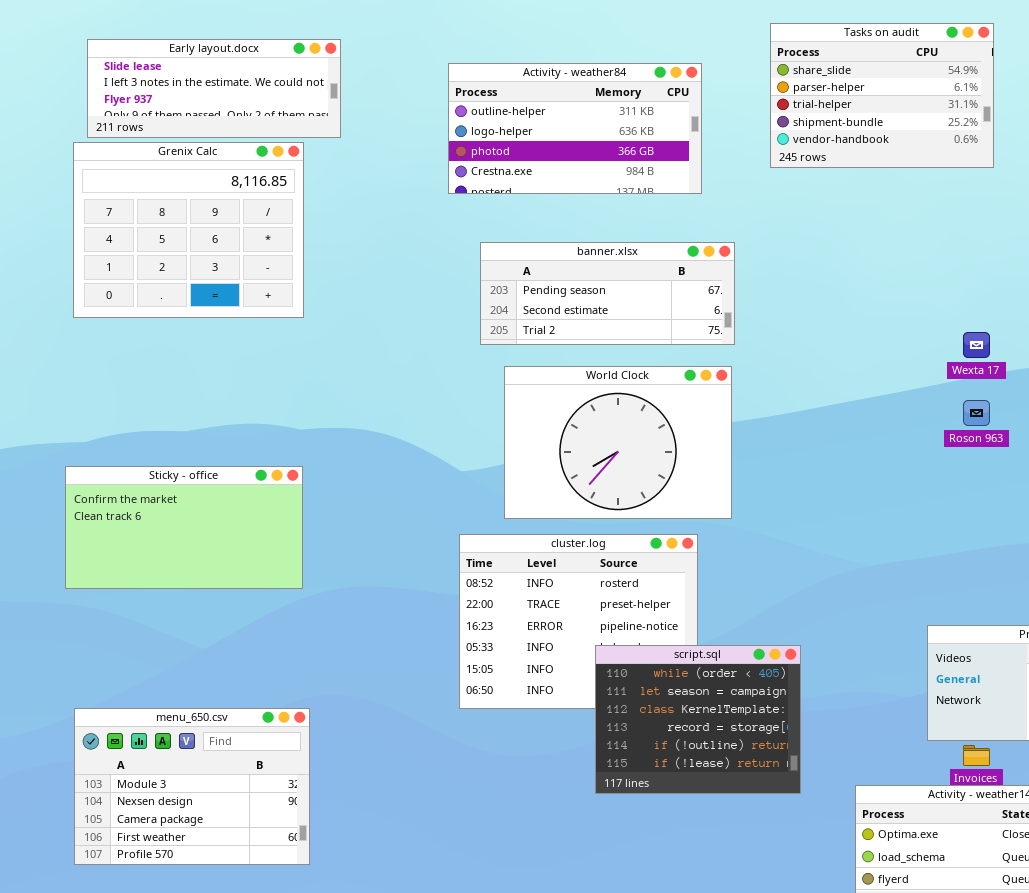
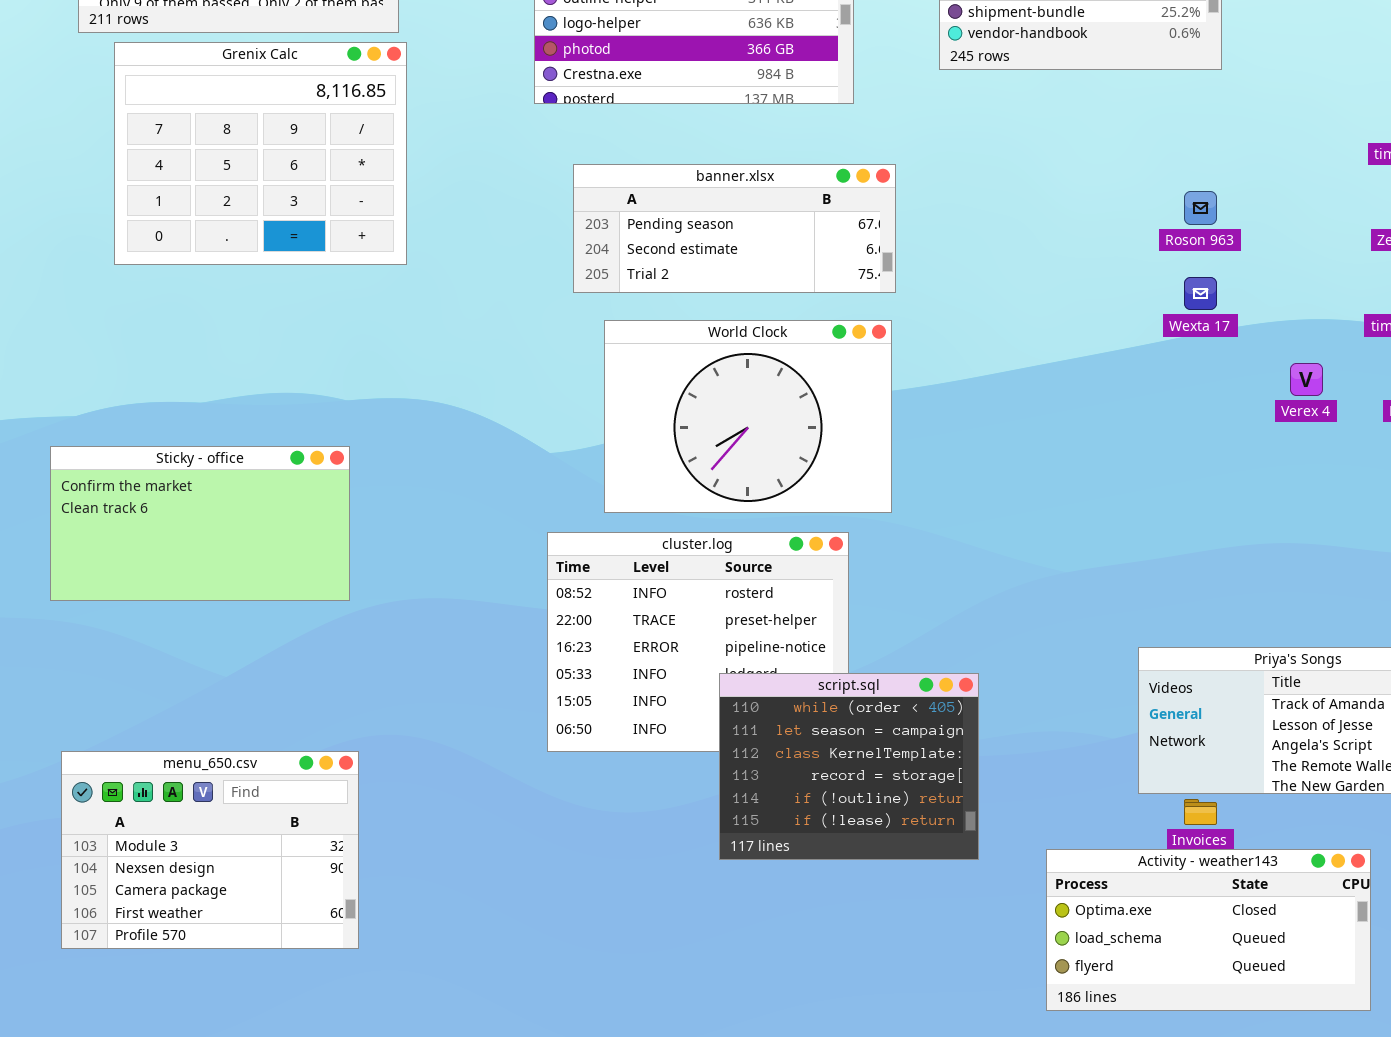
Grenix Calc: [73,142,304,318] -> [114,42,407,265], moved
Roson 963: [963,400,990,426] -> [1184,191,1217,225], moved

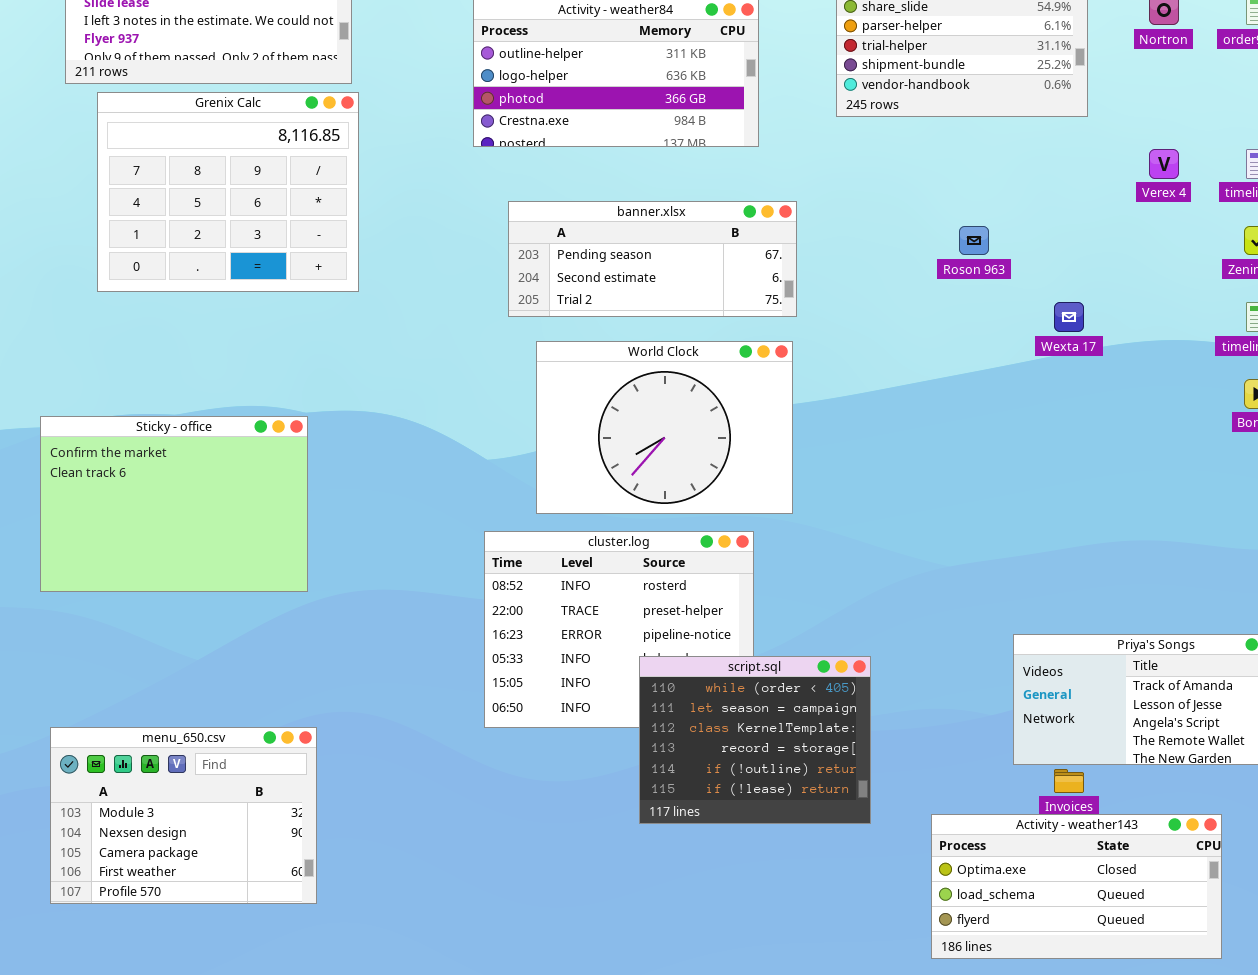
Roson 963: [1184,191,1217,225] -> [959,226,989,255], moved
Verex 4: [1290,363,1323,396] -> [1149,149,1179,179], moved
Sticky - office: [50,446,350,601] -> [40,416,308,592], resized

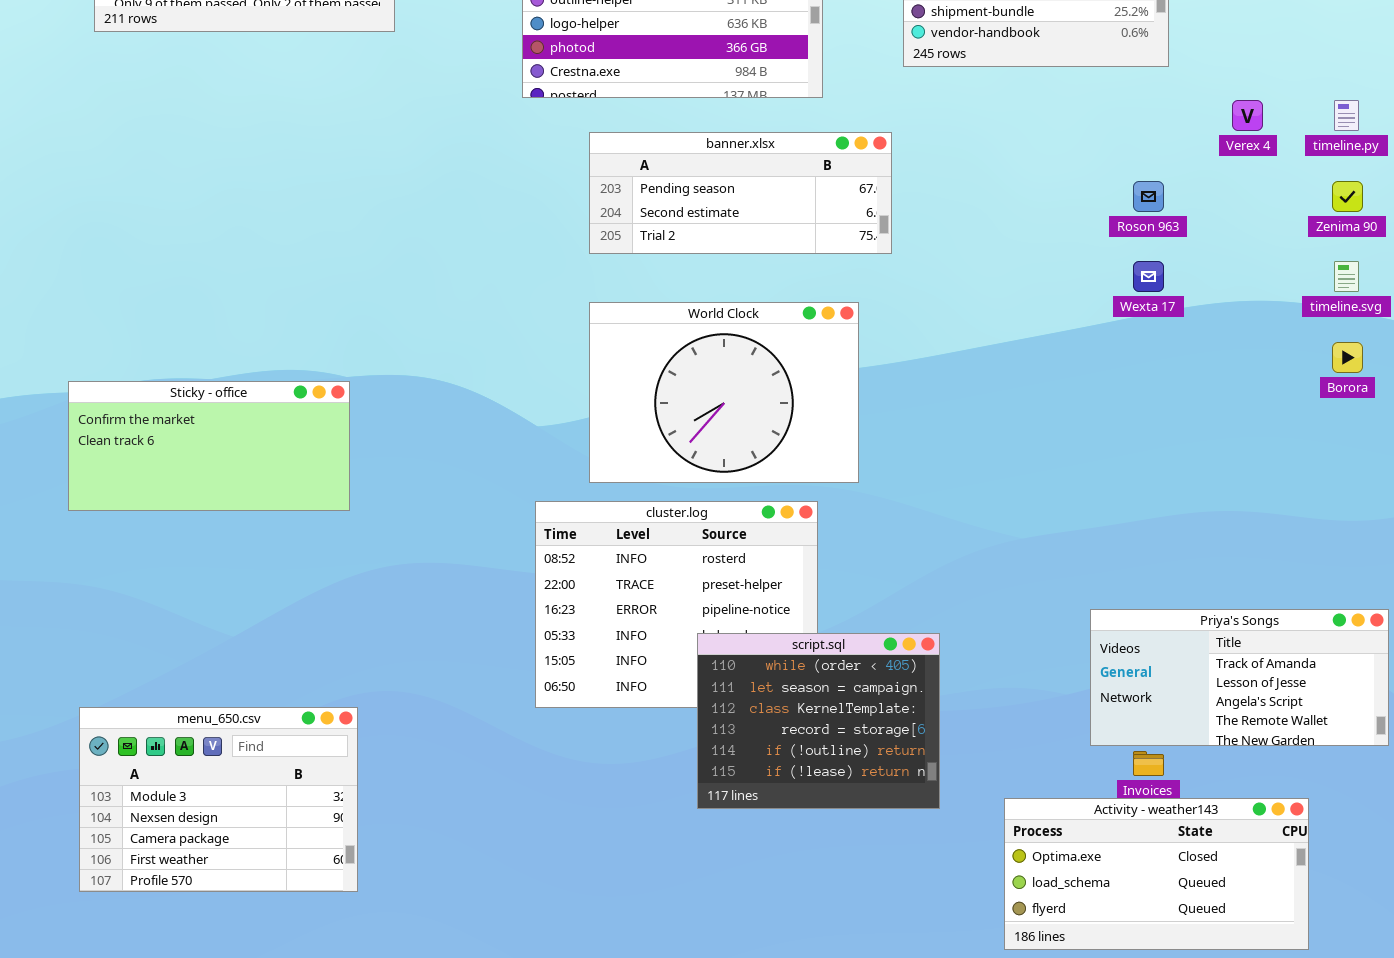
Grenix Calc: [97,92,359,292] -> none, closed
banner.xlsx: [508,201,797,317] -> [589,132,892,254], moved
Roson 963: [959,226,989,255] -> [1133,181,1164,212], moved
Sticky - office: [40,416,308,592] -> [68,381,350,511], resized

